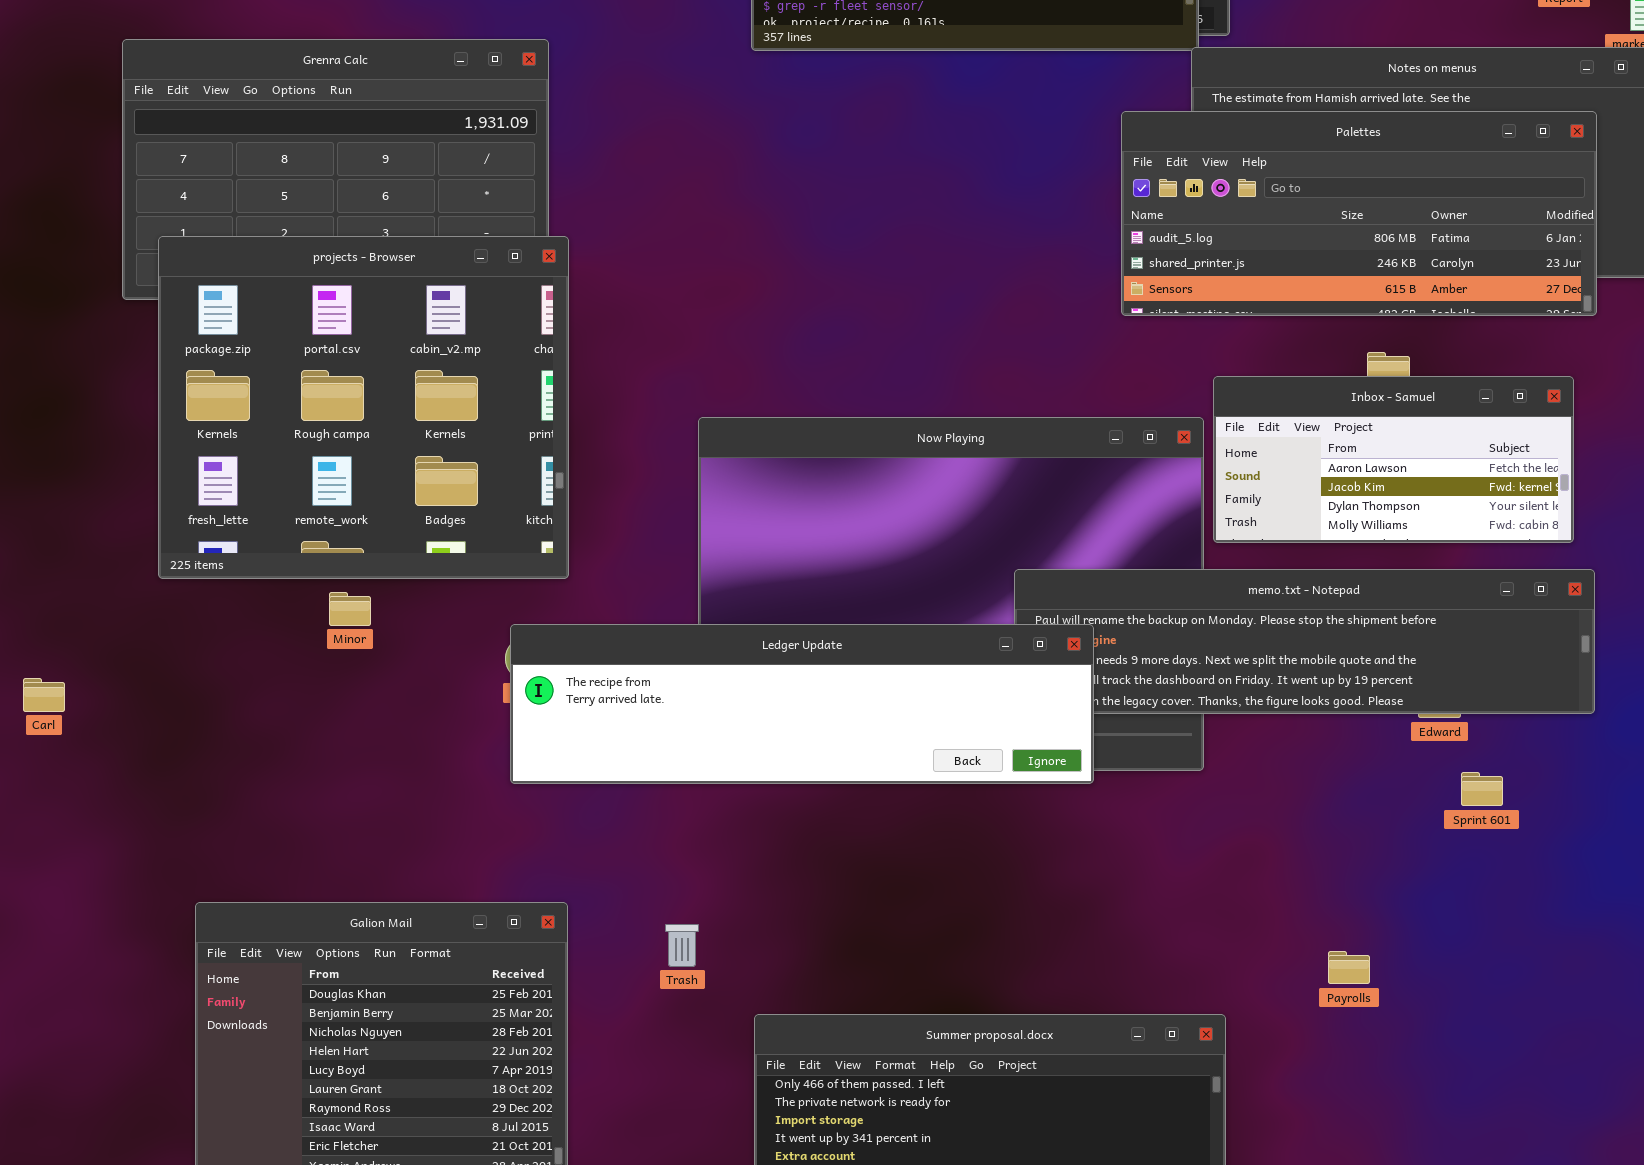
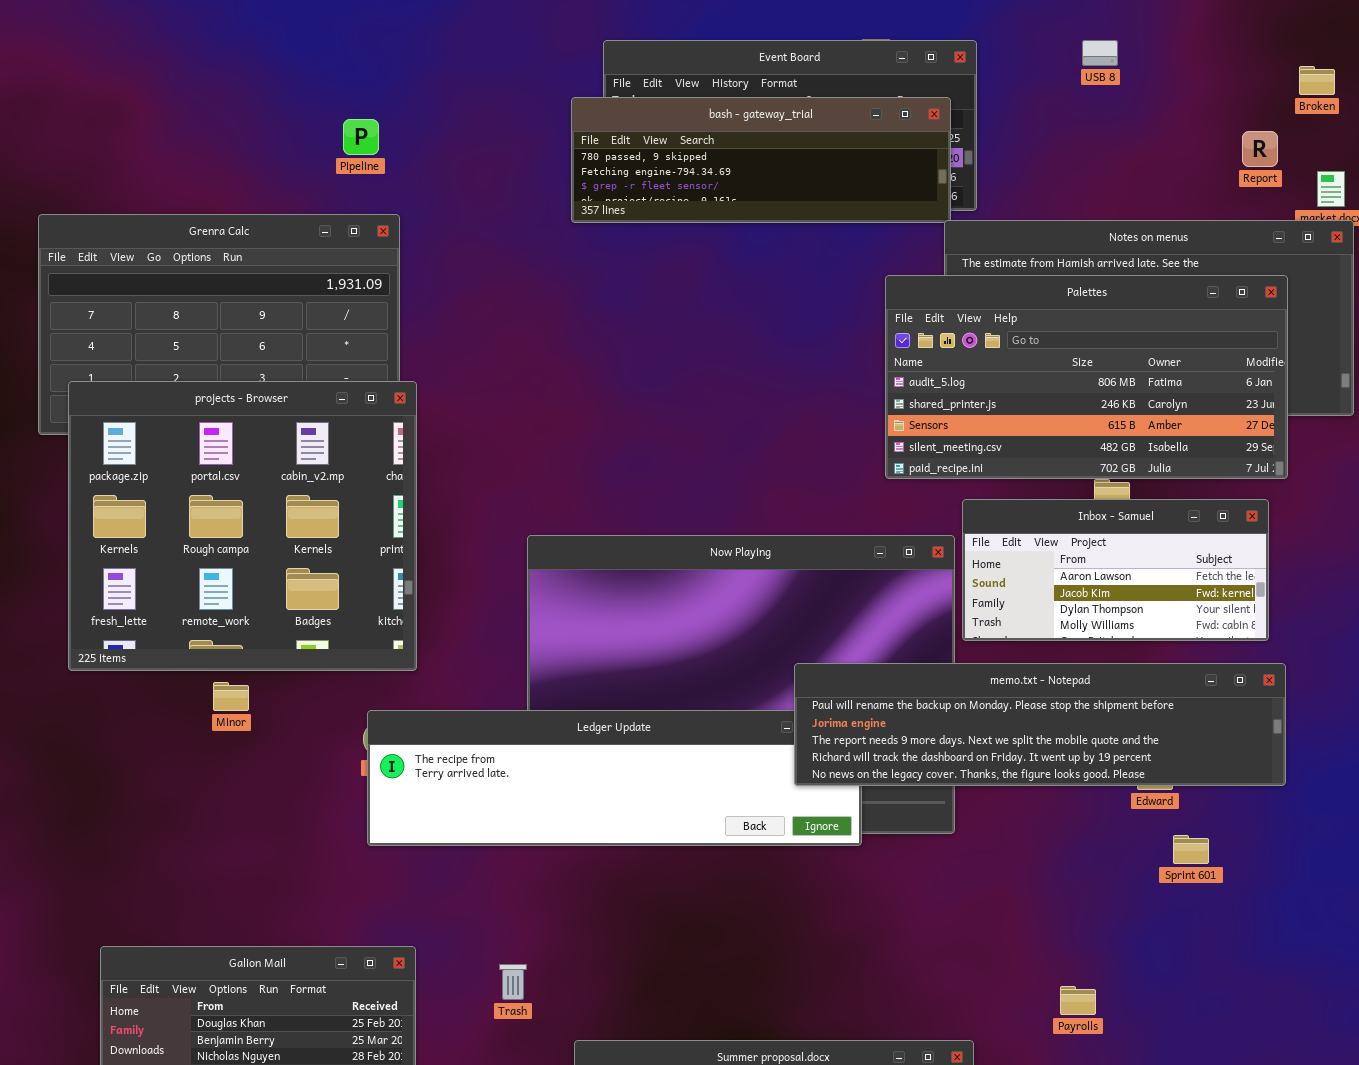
Palettes: [1121,111,1597,316] -> [885,275,1288,479], resized
memo.txt - Notepad: [1014,569,1595,714] -> [794,663,1286,786], raised

